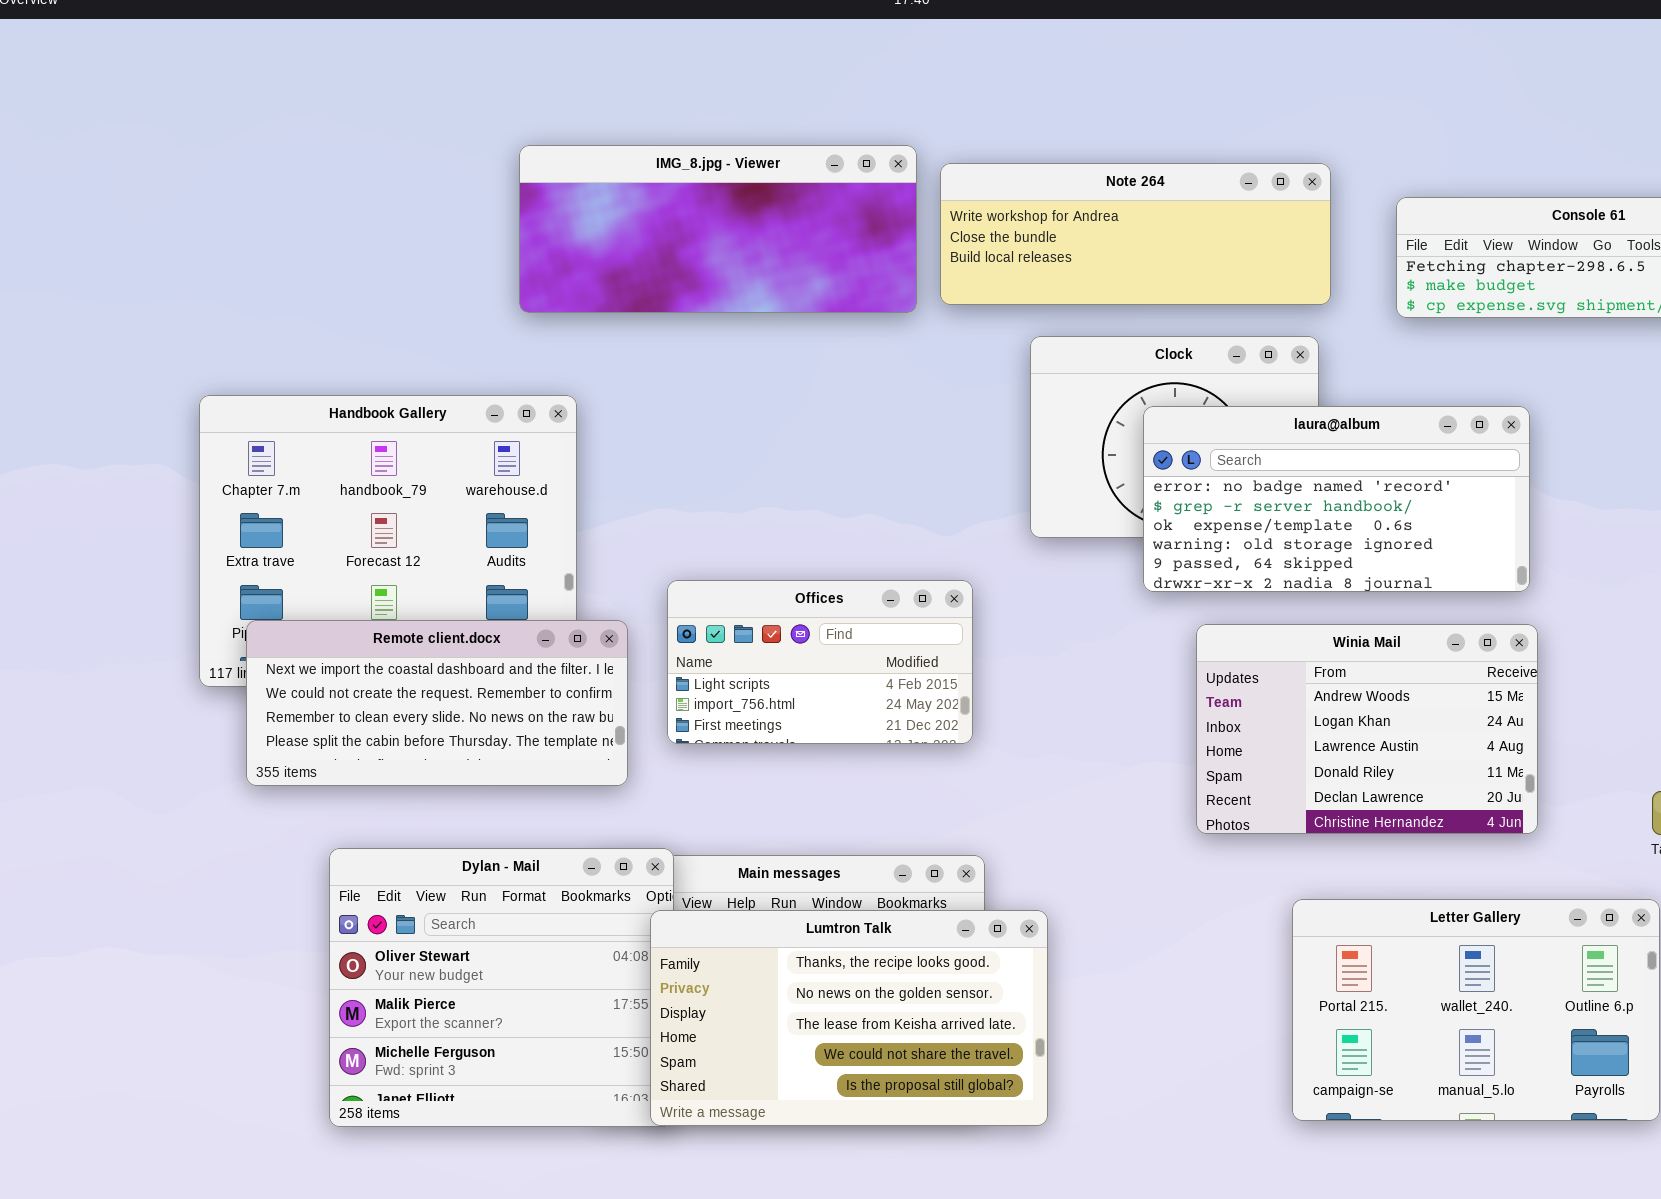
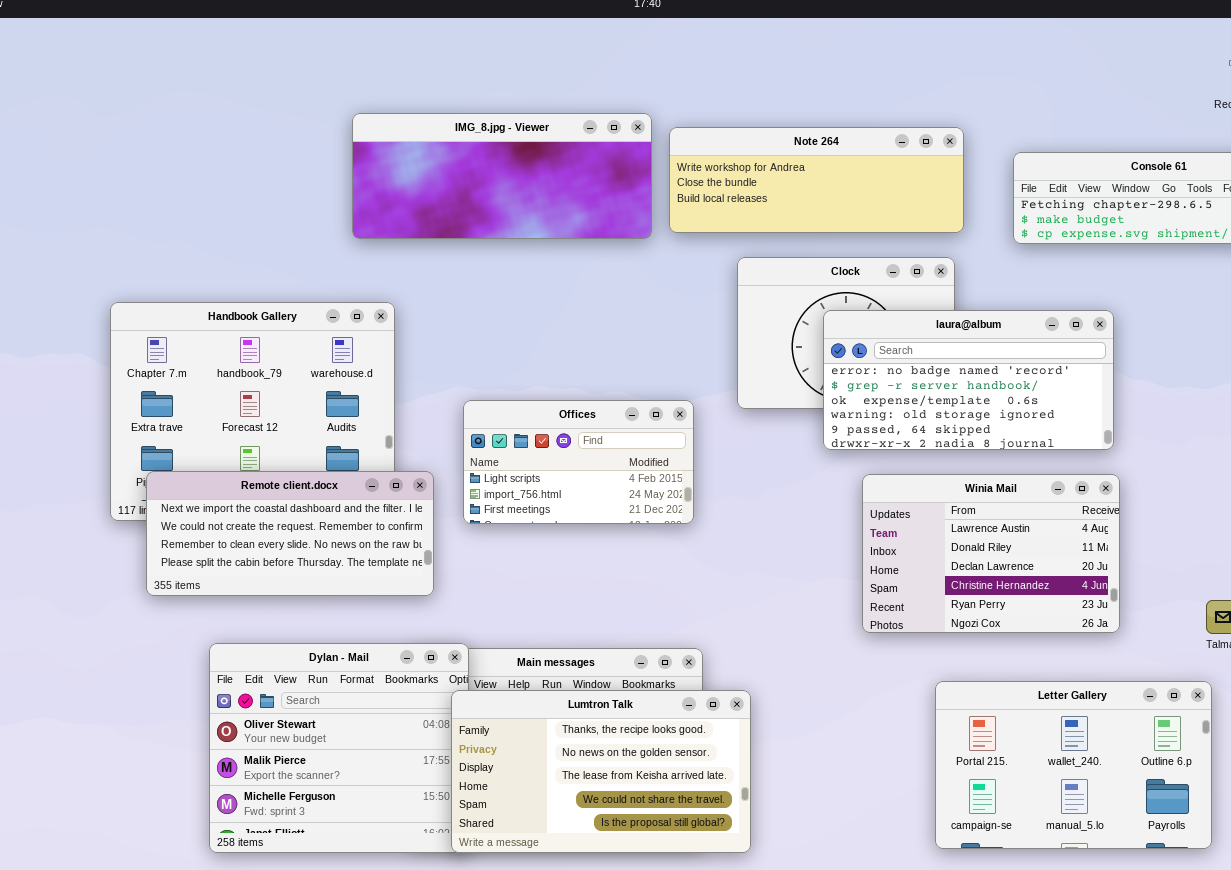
Offices: [667,580,973,744] -> [463,400,694,524], moved
Winia Mail: [1196,624,1538,834] -> [862,474,1120,633], scrolled down 2 rows

